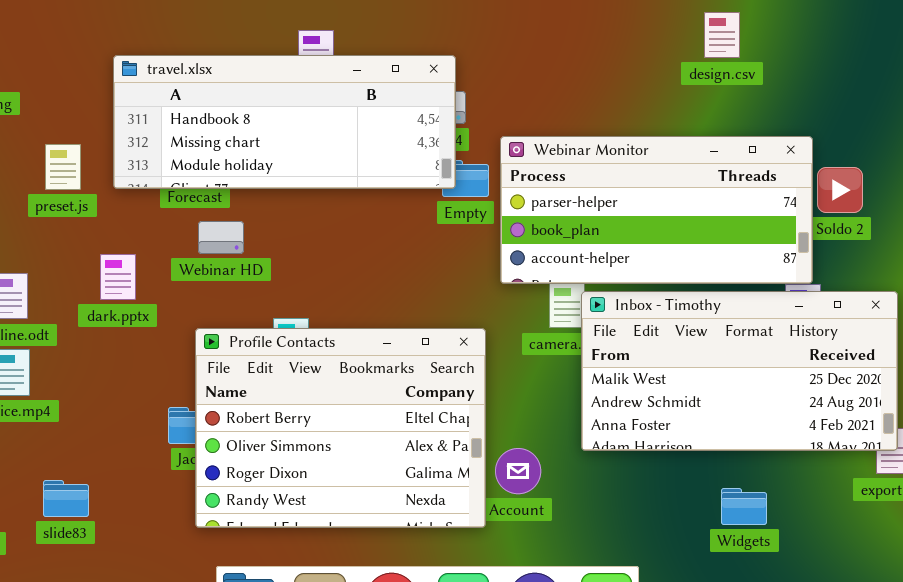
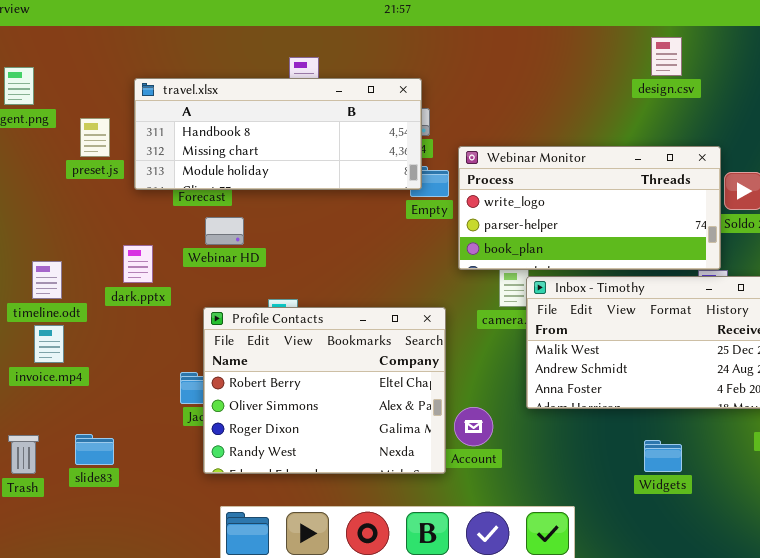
design.csv: [704,12,740,58] -> [651,37,682,76], moved
Webinar Monitor: [500,136,813,284] -> [458,146,721,270], scrolled up 1 row
preset.js: [45,144,81,190] -> [80,118,110,157], moved

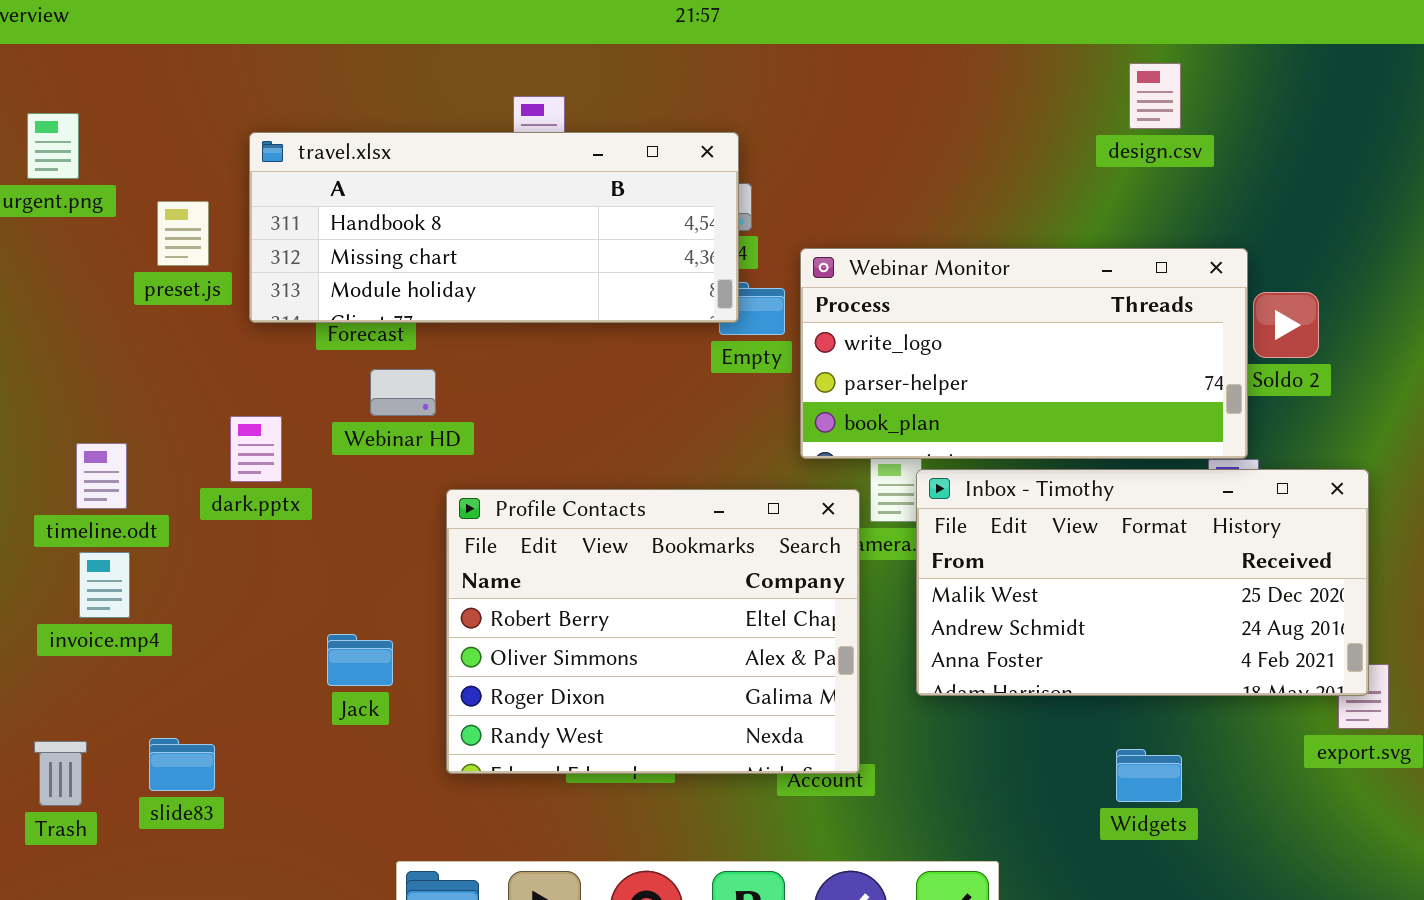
Profile Contacts: [203,307,446,474] -> [446,489,860,774], moved

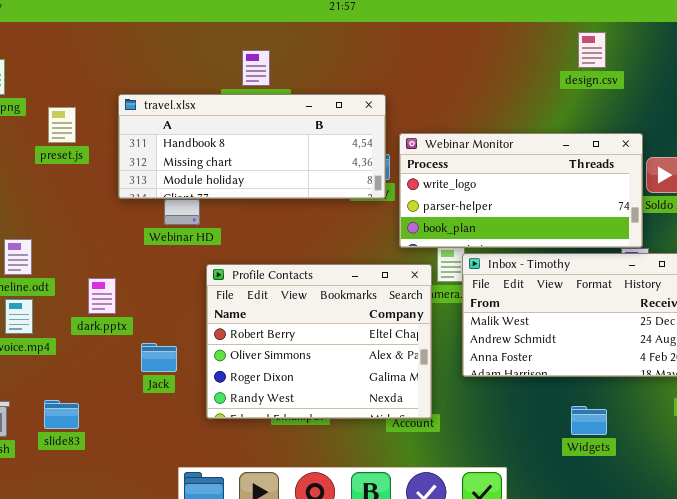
travel.xlsx: [249,132,739,323] -> [118,94,386,199], moved
dark.pptx: [230,416,282,482] -> [88,278,116,314], moved

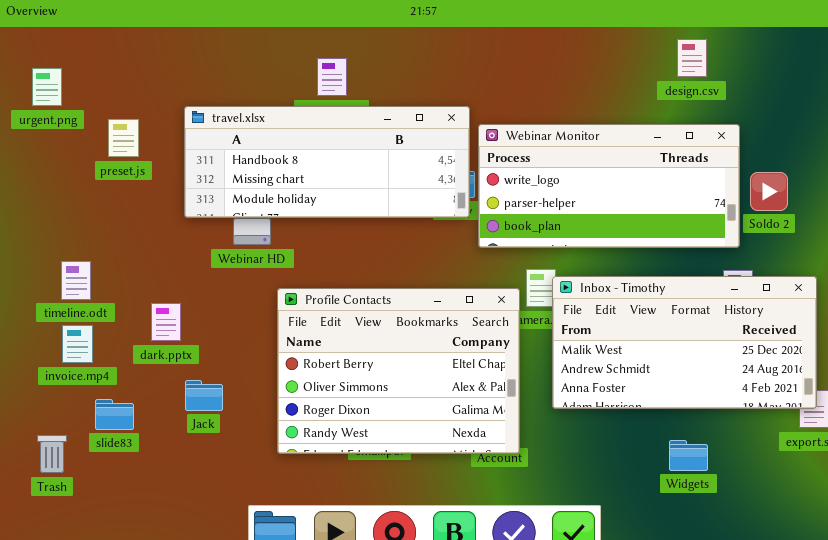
Webinar Monitor: [399,133,643,248] -> [478,124,740,248], moved
Jack: [141,343,177,372] -> [185,380,223,411], moved
slide83: [44,400,79,429] -> [95,399,134,430], moved

